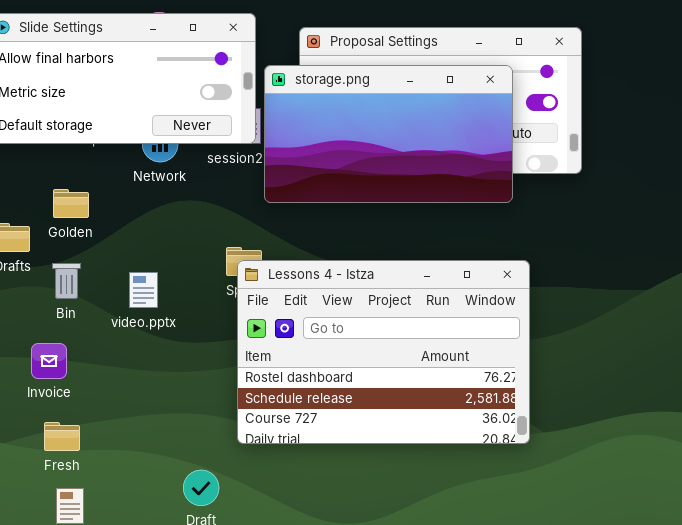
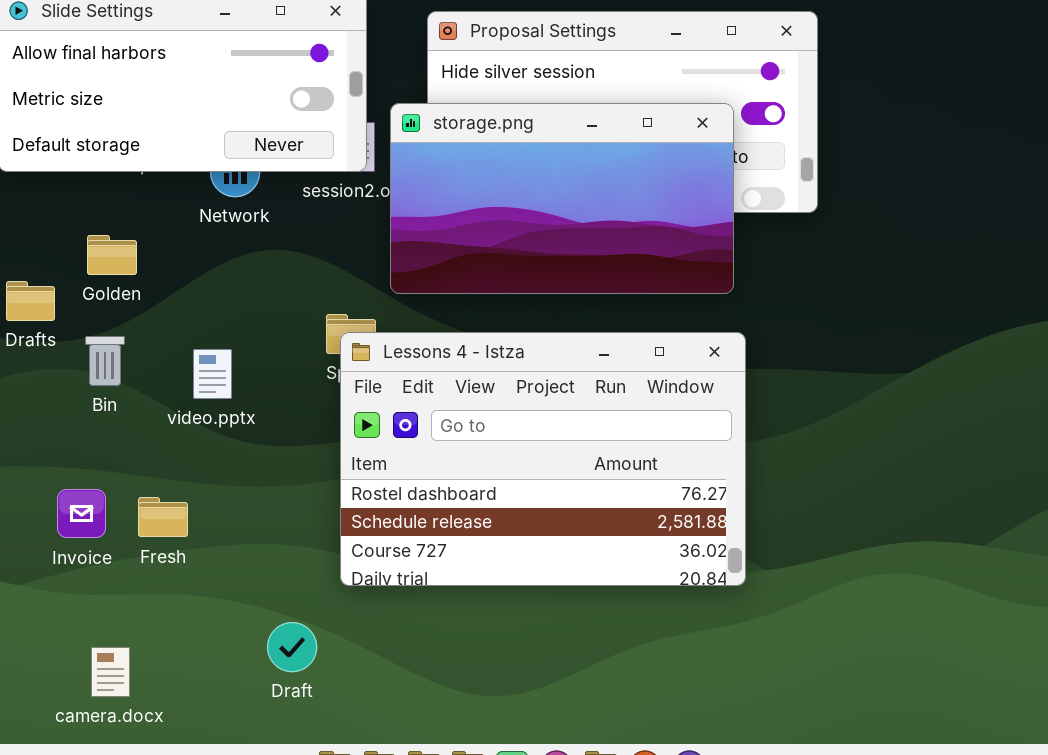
storage.png: [264,65,513,203] -> [390,103,734,294], moved
Invoice: [31,343,67,379] -> [57,489,106,538], moved
Fresh: [44,422,80,451] -> [138,497,188,537], moved

